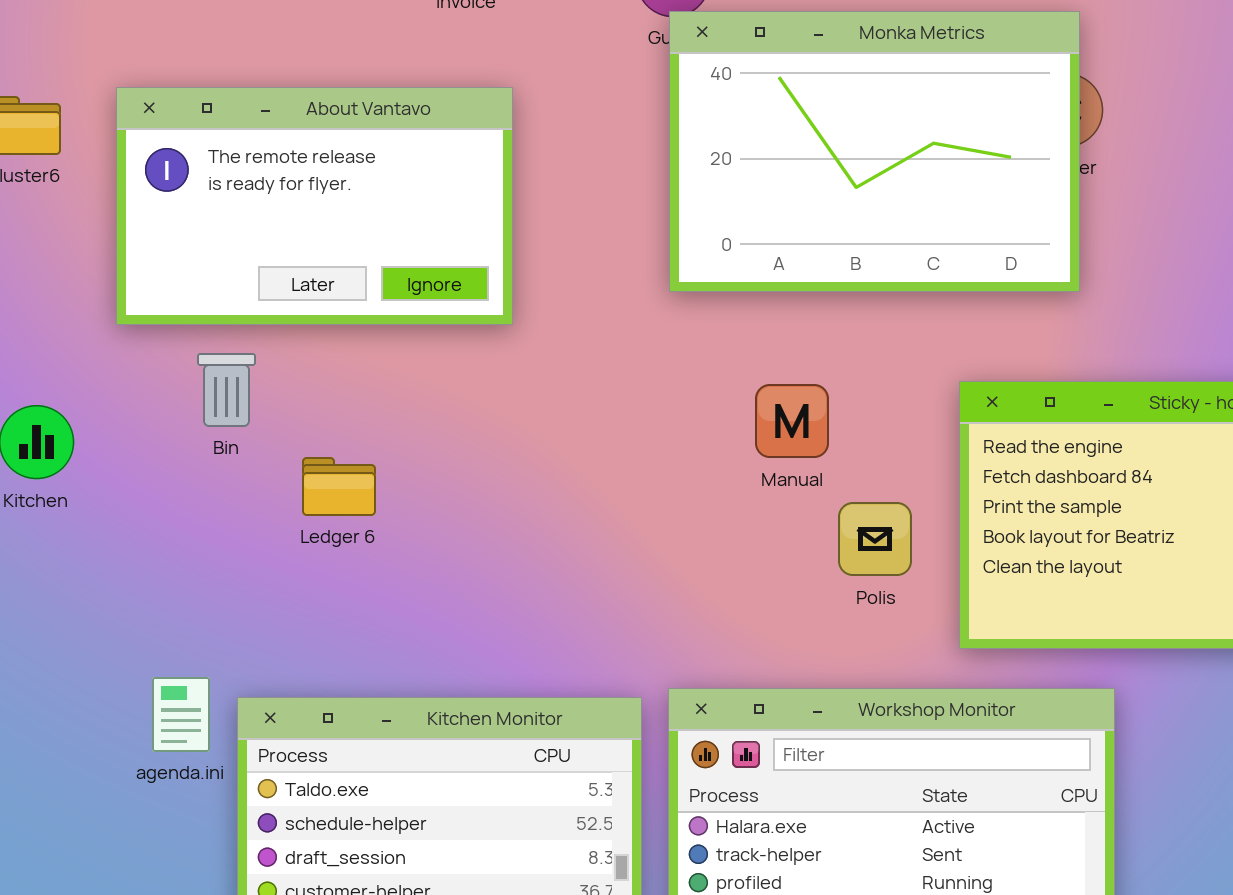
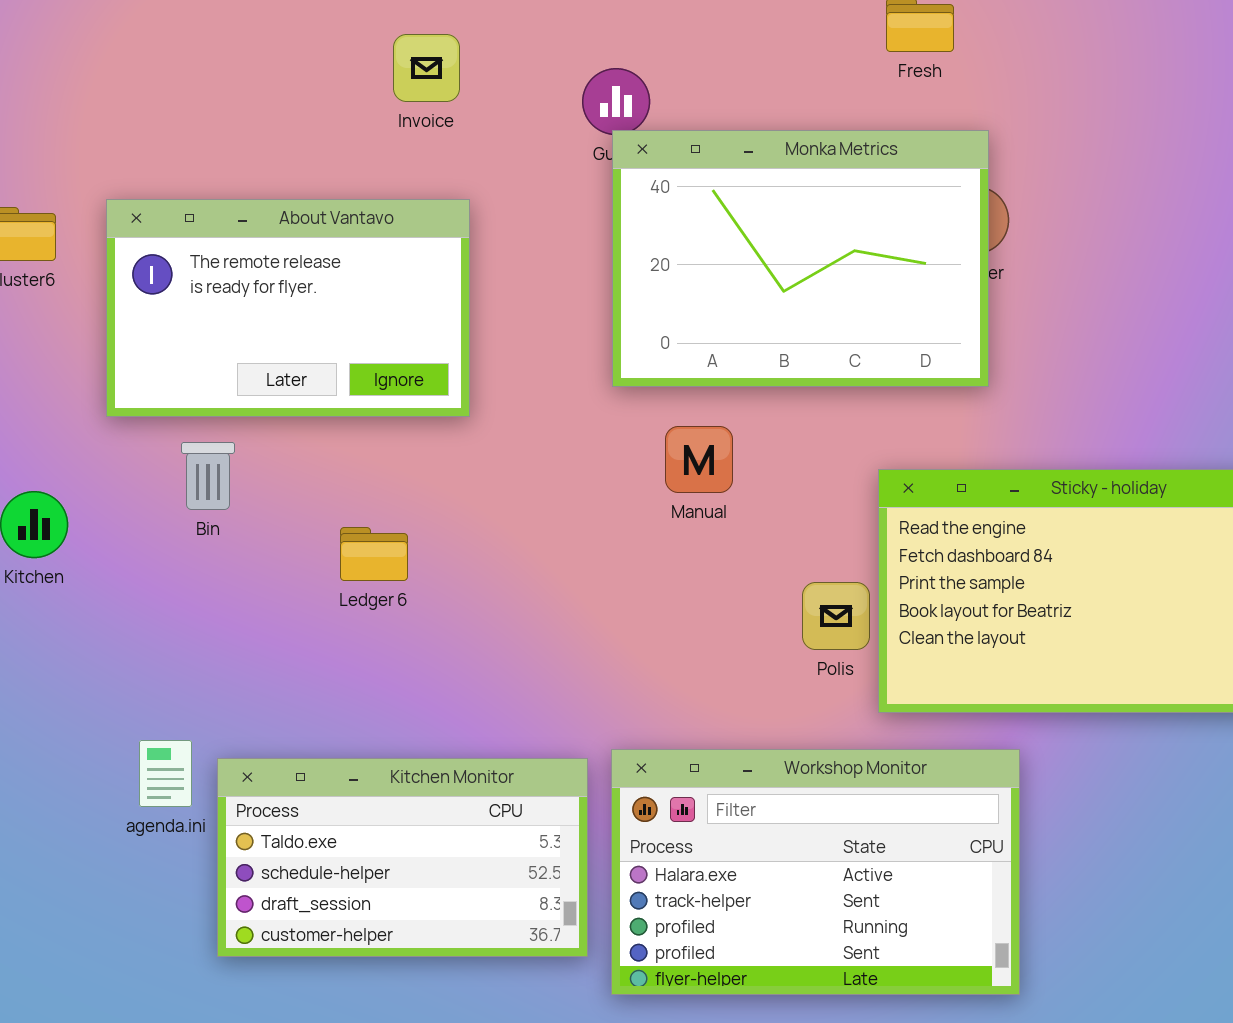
Manual: [755,384,829,458] -> [665,426,733,493], moved
Ledger 6: [302,457,376,516] -> [340,527,408,581], moved
Polis: [838,502,912,576] -> [802,582,870,650], moved

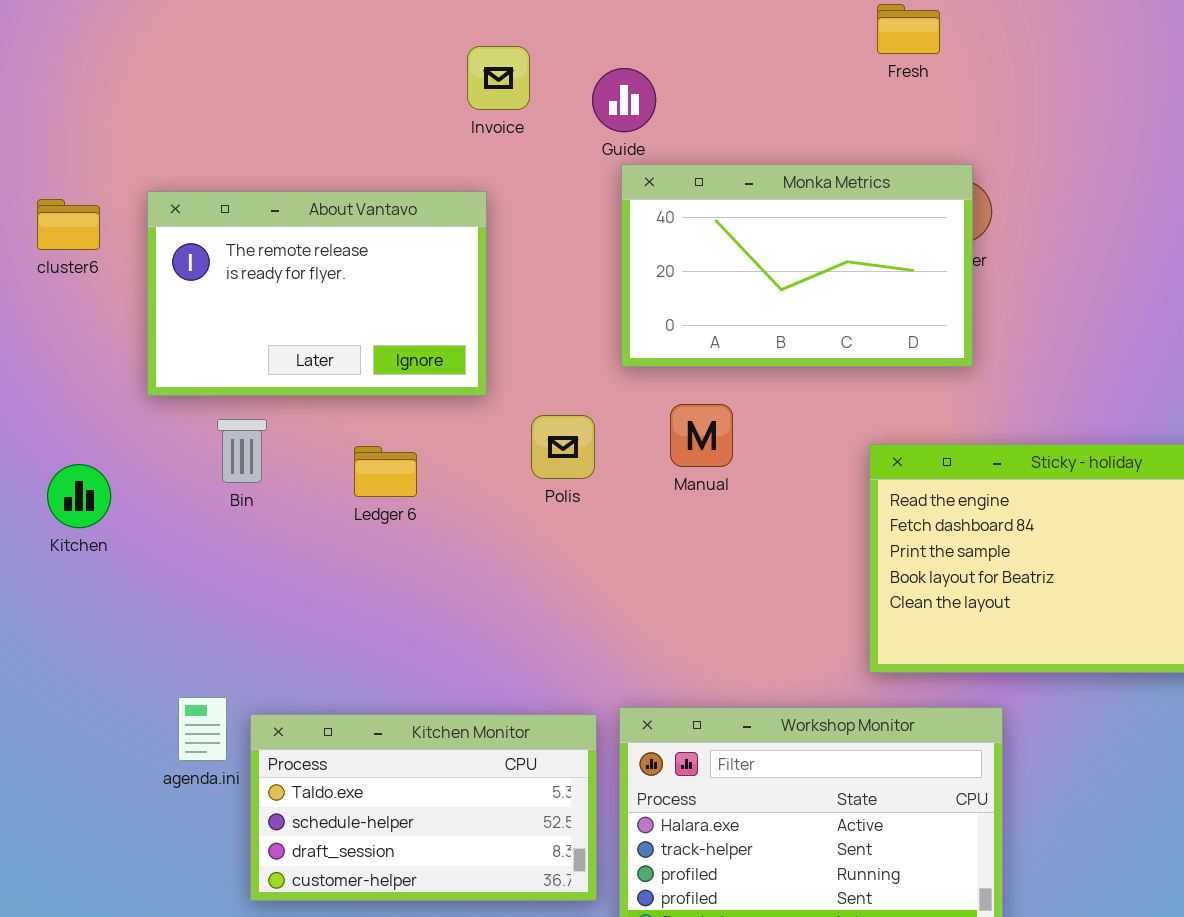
Invoice: [393,34,460,102] -> [467,46,530,110], moved
Monka Metrics: [612,130,989,387] -> [621,164,973,367], resized
Ledger 6: [340,527,408,581] -> [354,446,417,497], moved
Polis: [802,582,870,650] -> [531,415,595,479], moved

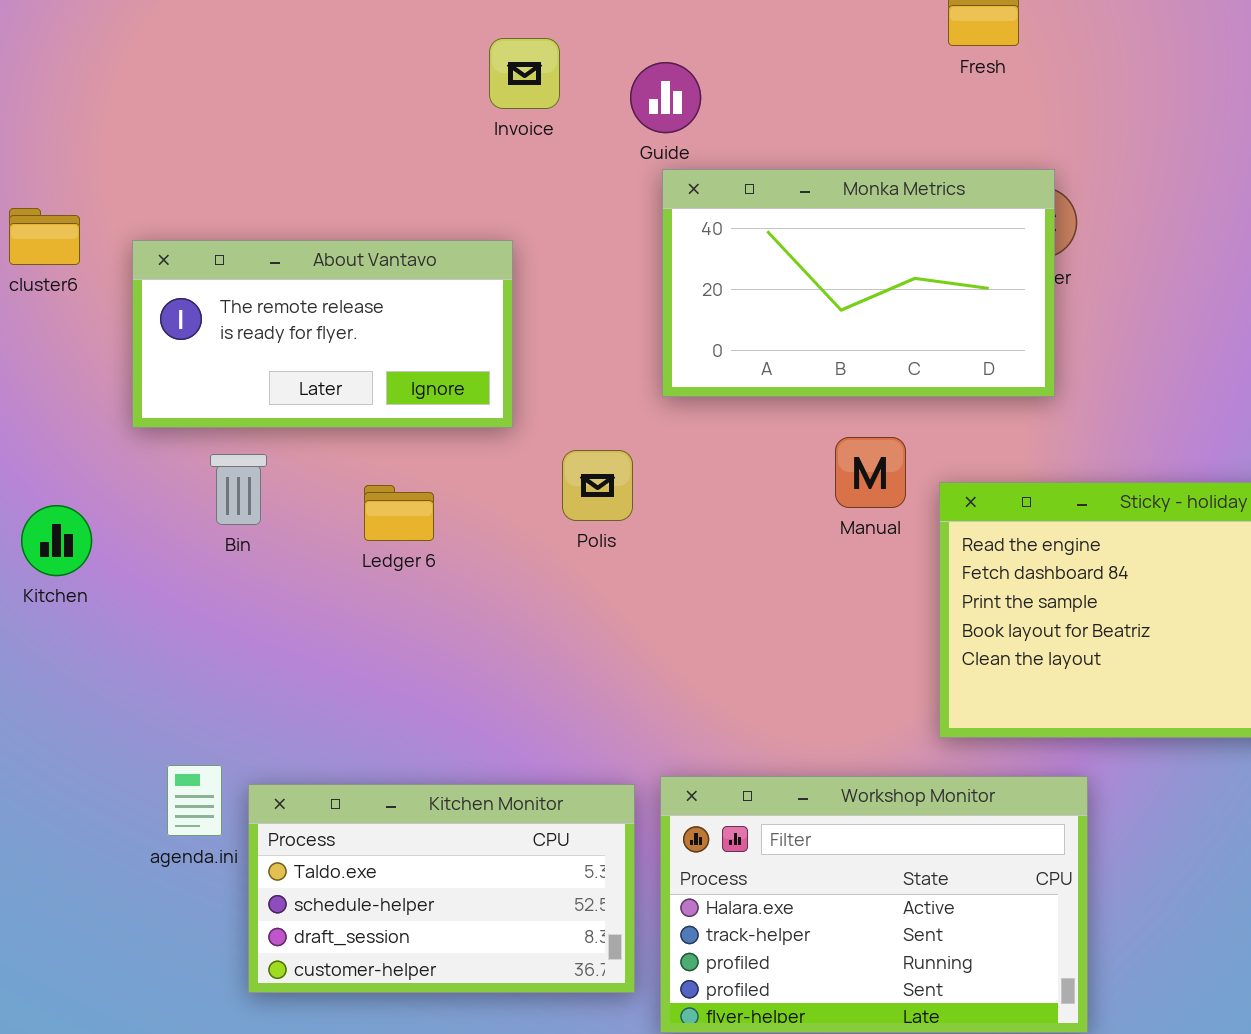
About Vantavo: [147,191,487,396] -> [132,240,513,428], resized
Manual: [670,404,733,467] -> [835,437,906,508], moved

